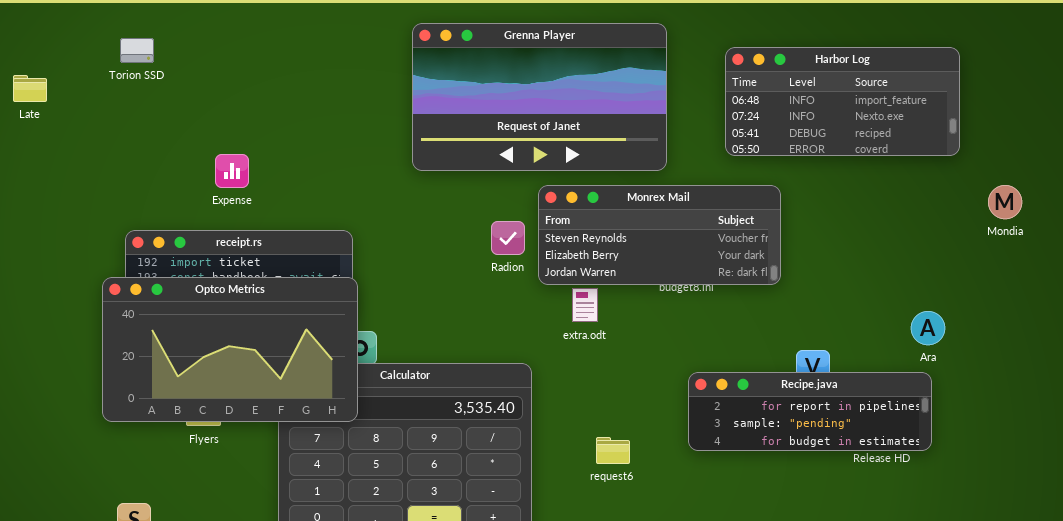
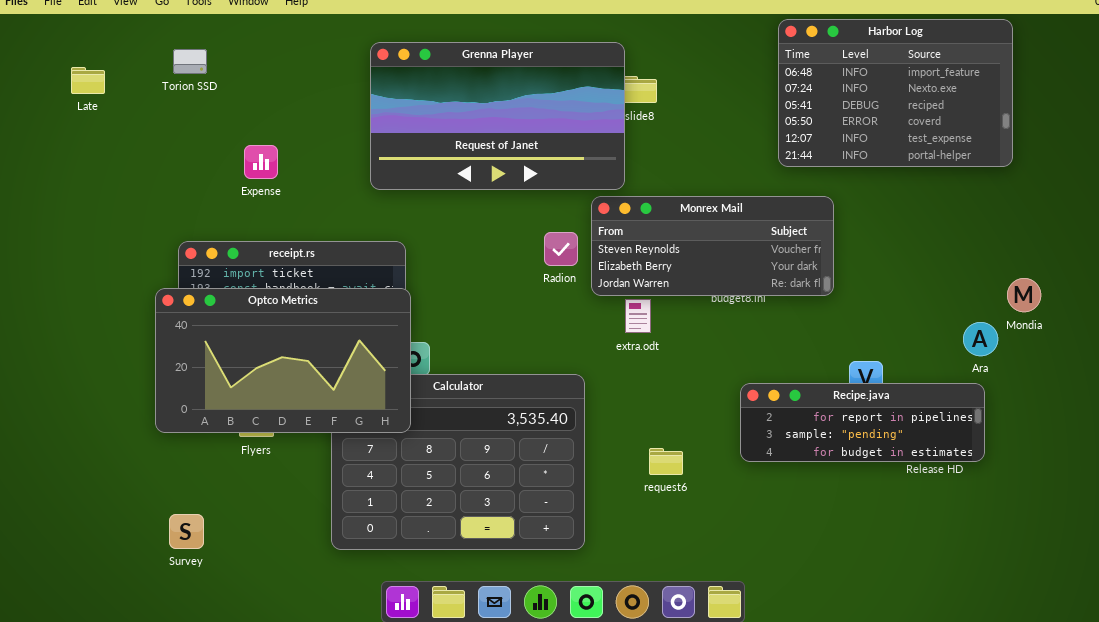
Grenna Player: [412,23,667,171] -> [370,42,625,190], moved
Harbor Log: [725,47,960,156] -> [778,19,1013,167], resized
Late: [13,75,47,102] -> [71,67,105,94], moved
Expense: [215,154,249,188] -> [244,145,278,179], moved
Mondia: [988,185,1022,219] -> [1007,278,1041,312], moved

